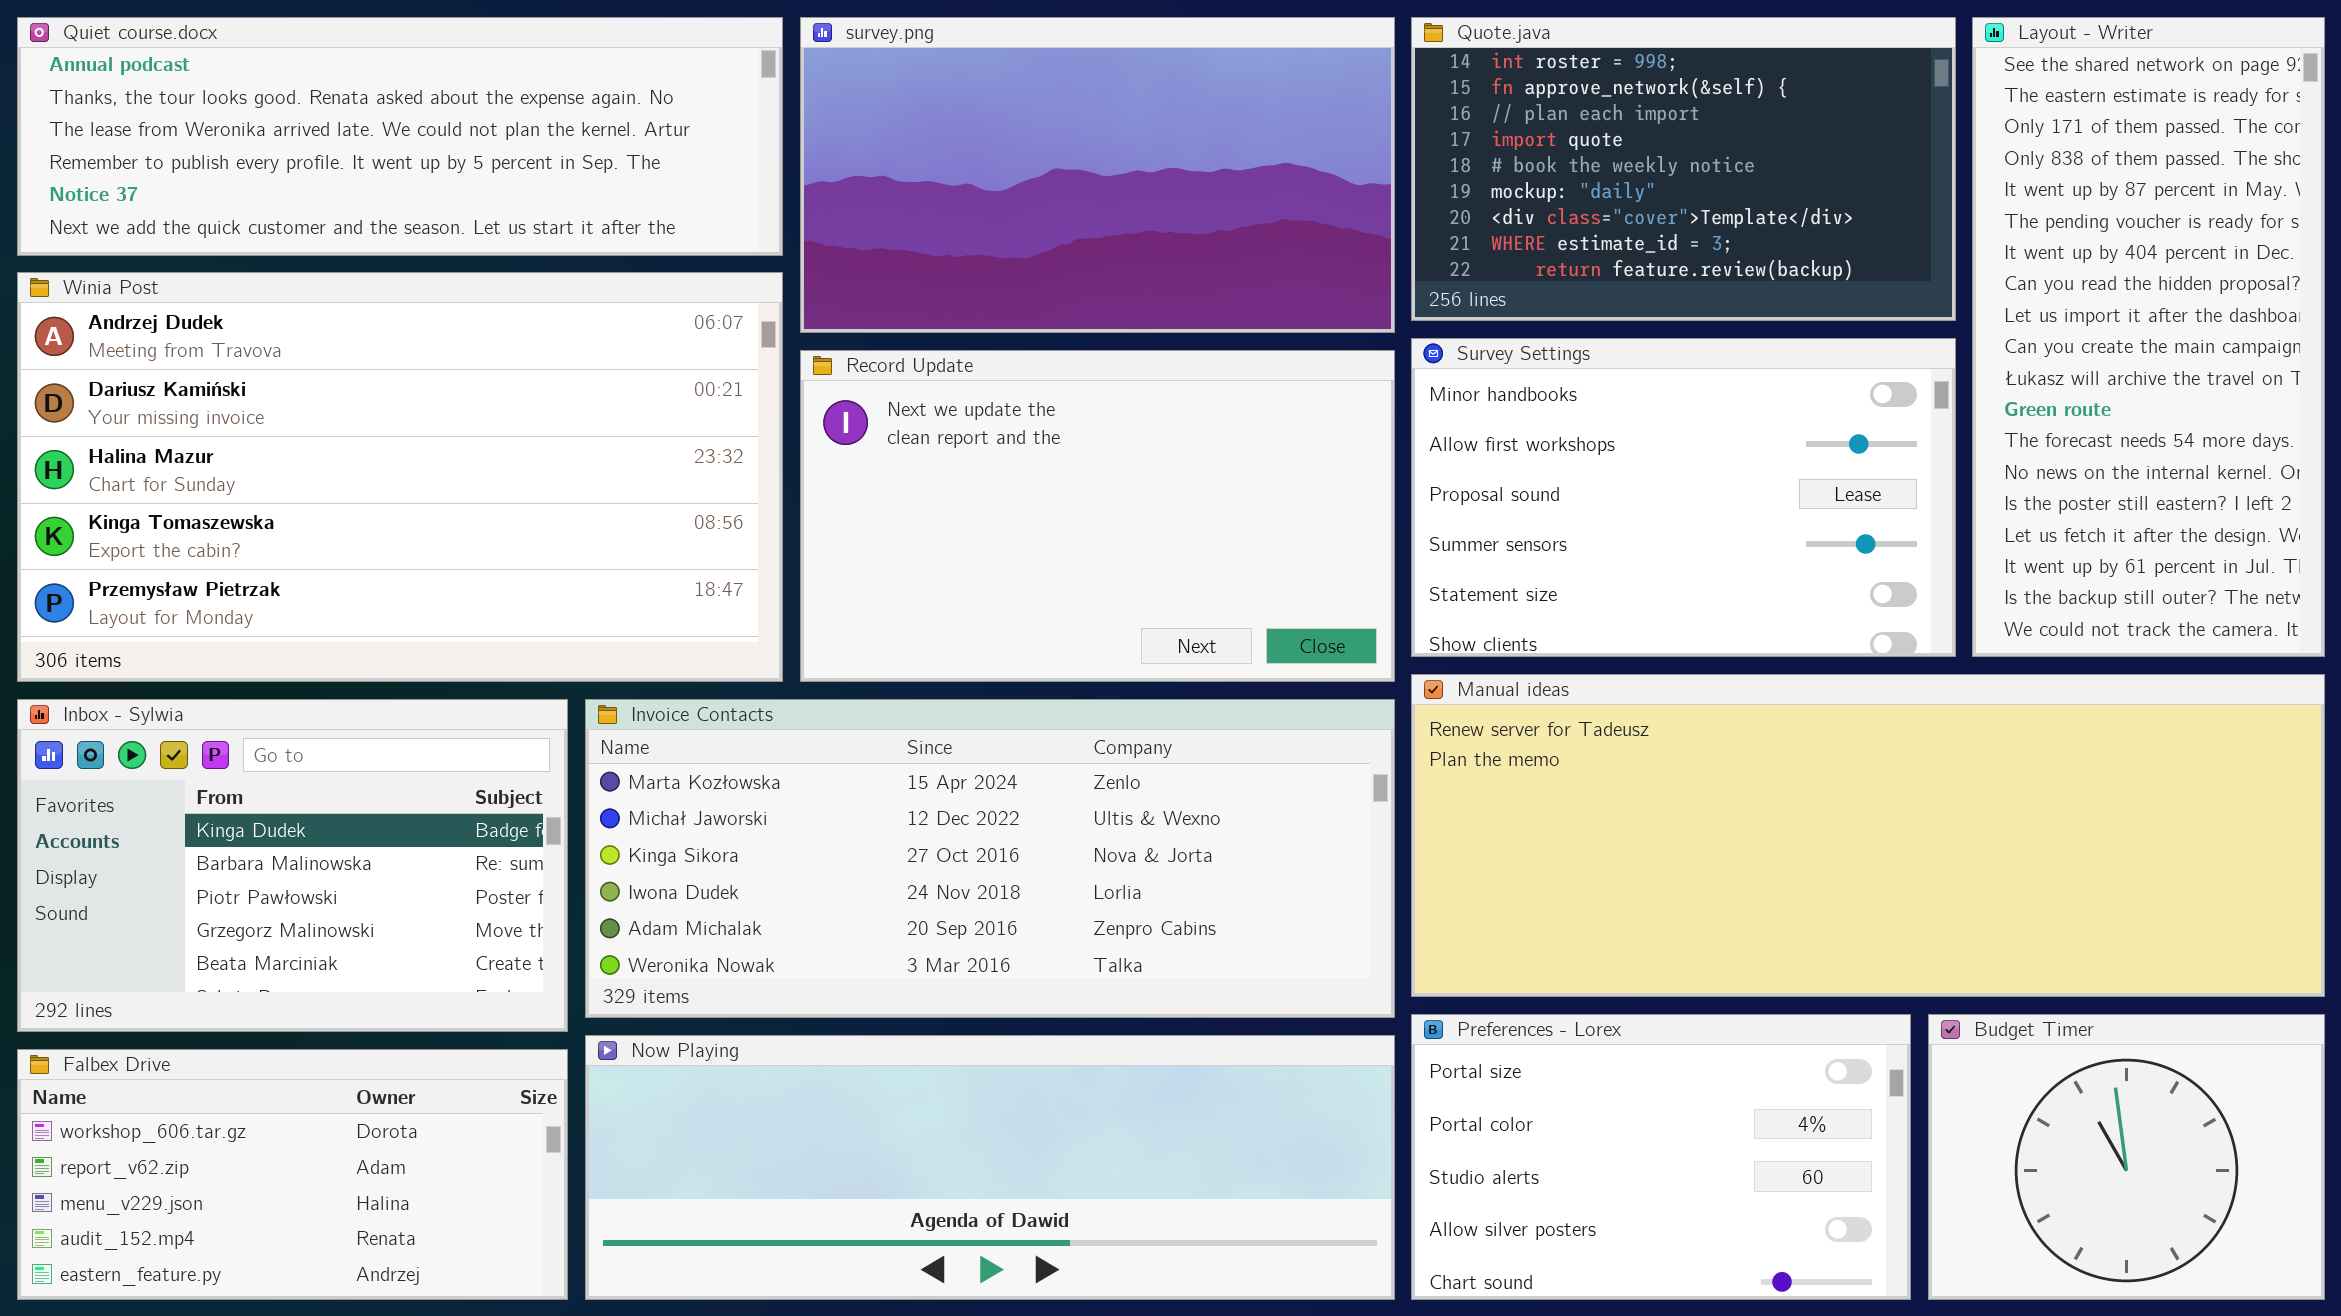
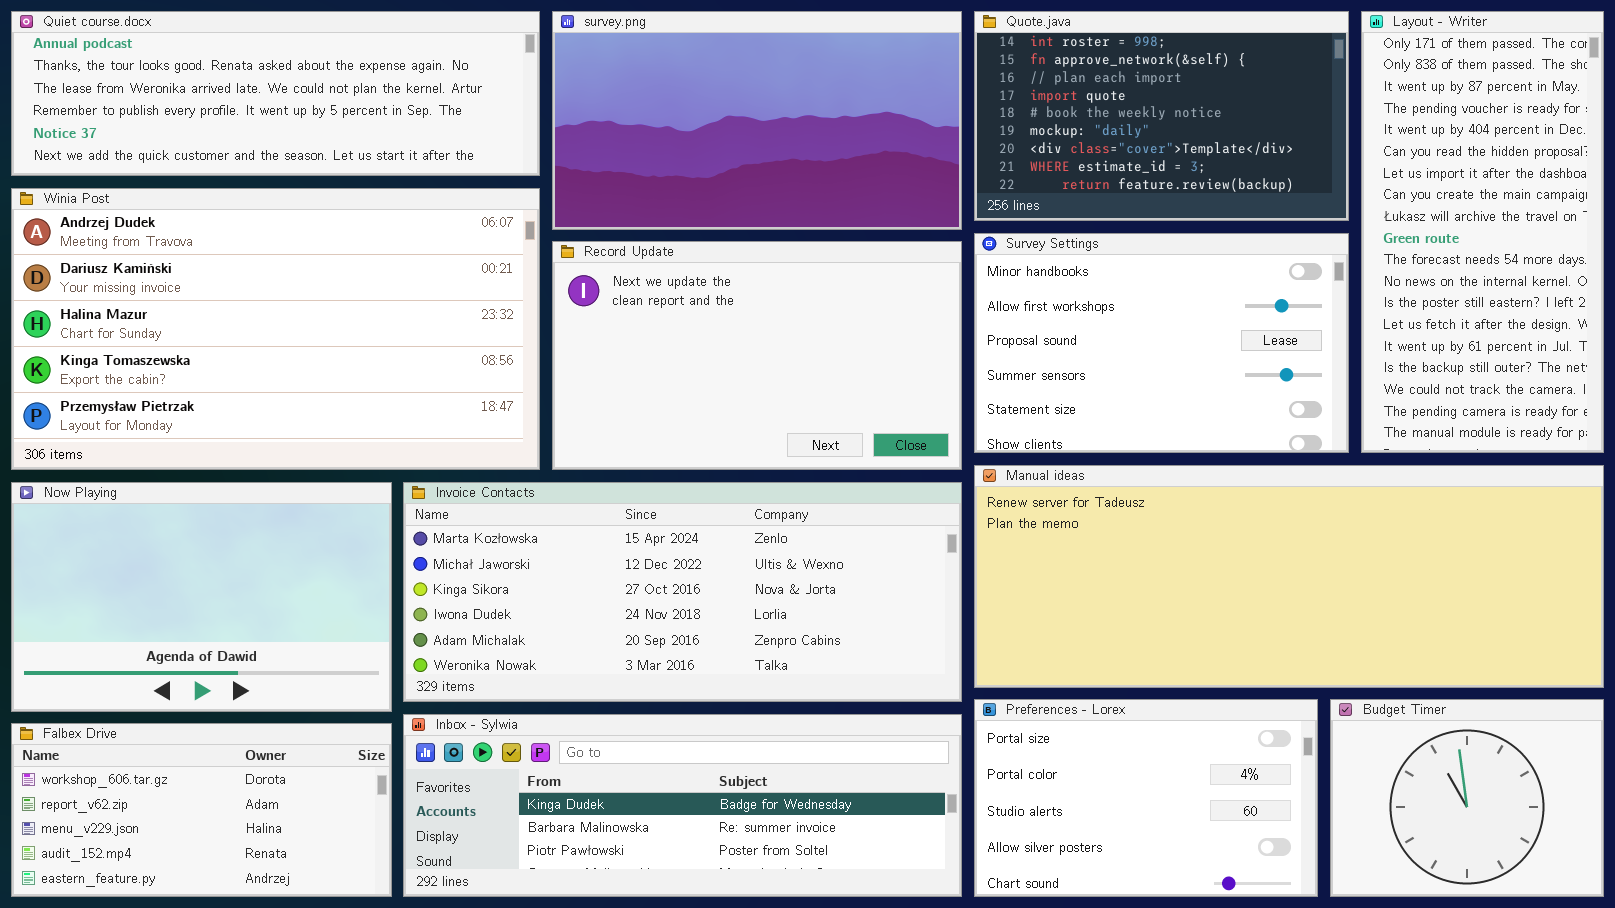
Layout - Writer: [1972,17,2325,657] -> [1361,11,1604,453], scrolled down 2 rows
Inbox - Sylwia: [17,699,568,1032] -> [403,714,962,897], moved, resized
Now Playing: [585,1035,1395,1300] -> [11,482,392,712], moved, resized

